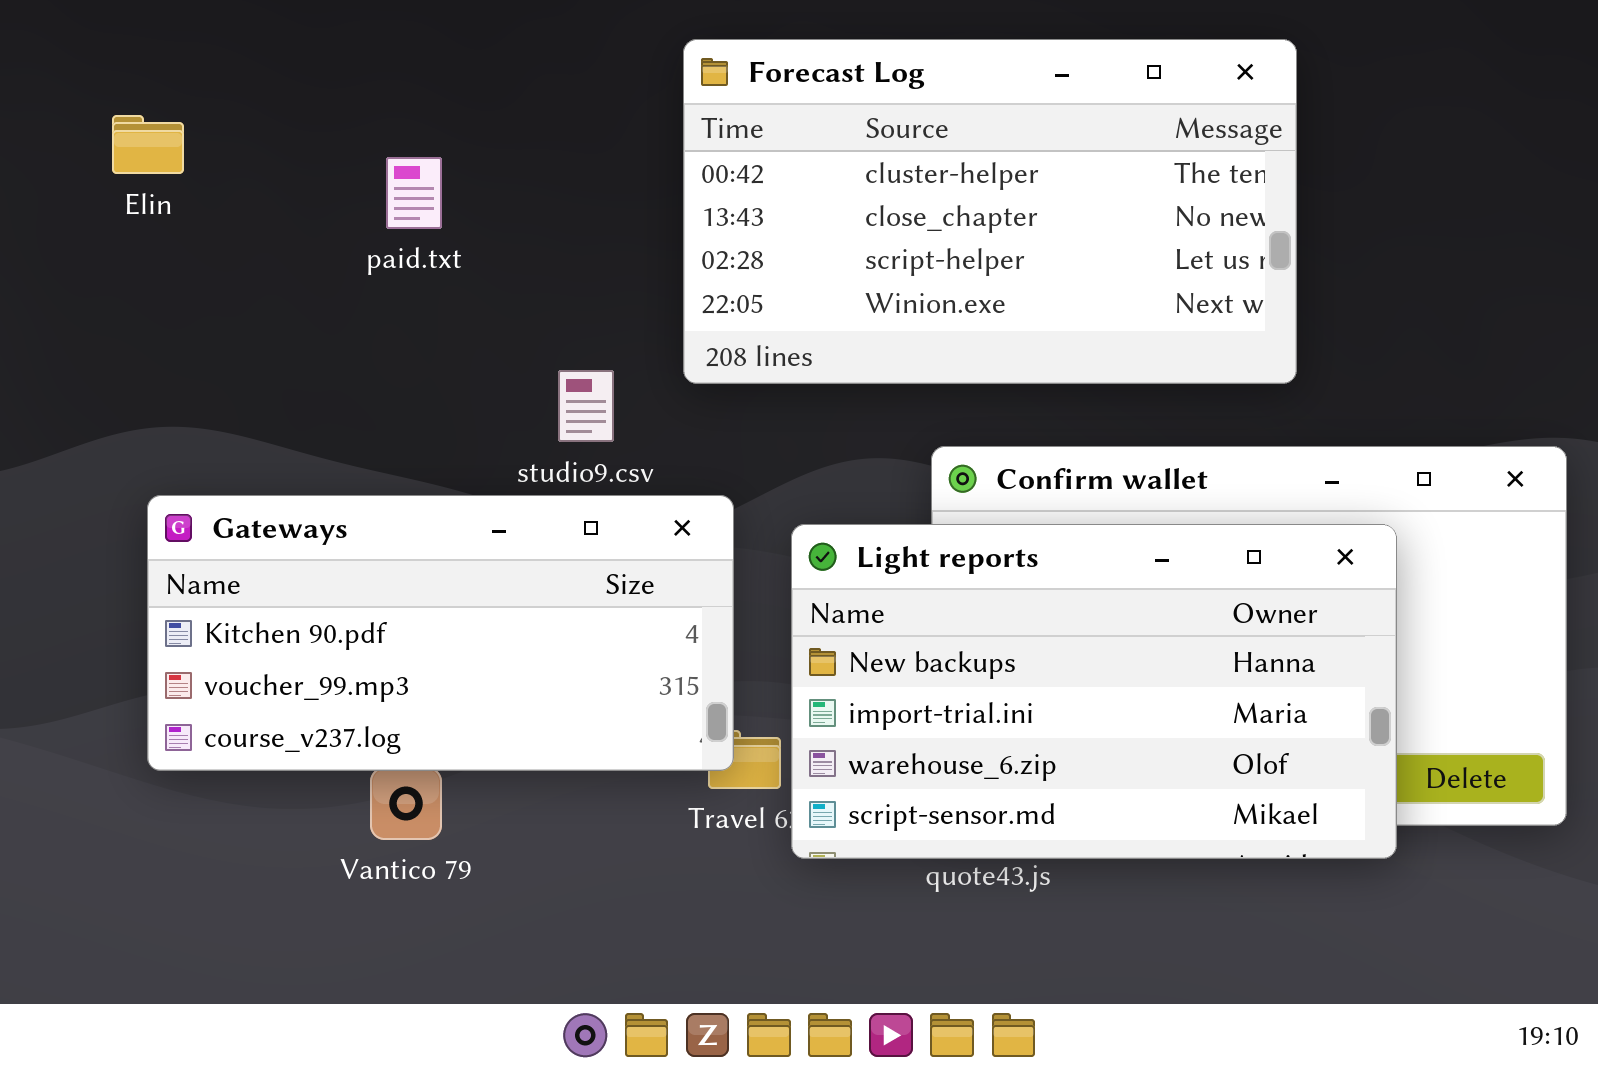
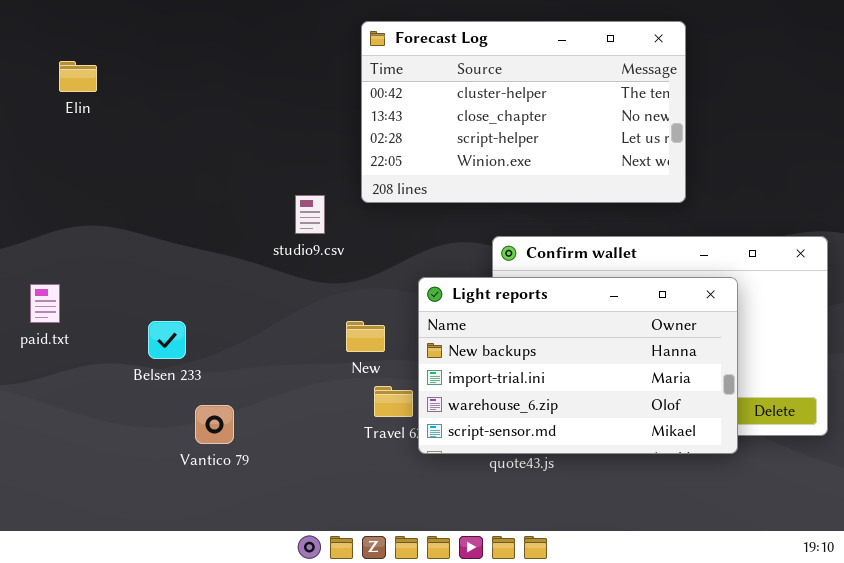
paid.txt: [386,157,442,229] -> [30,284,60,323], moved
Gateways: [147,495,734,771] -> none, closed

